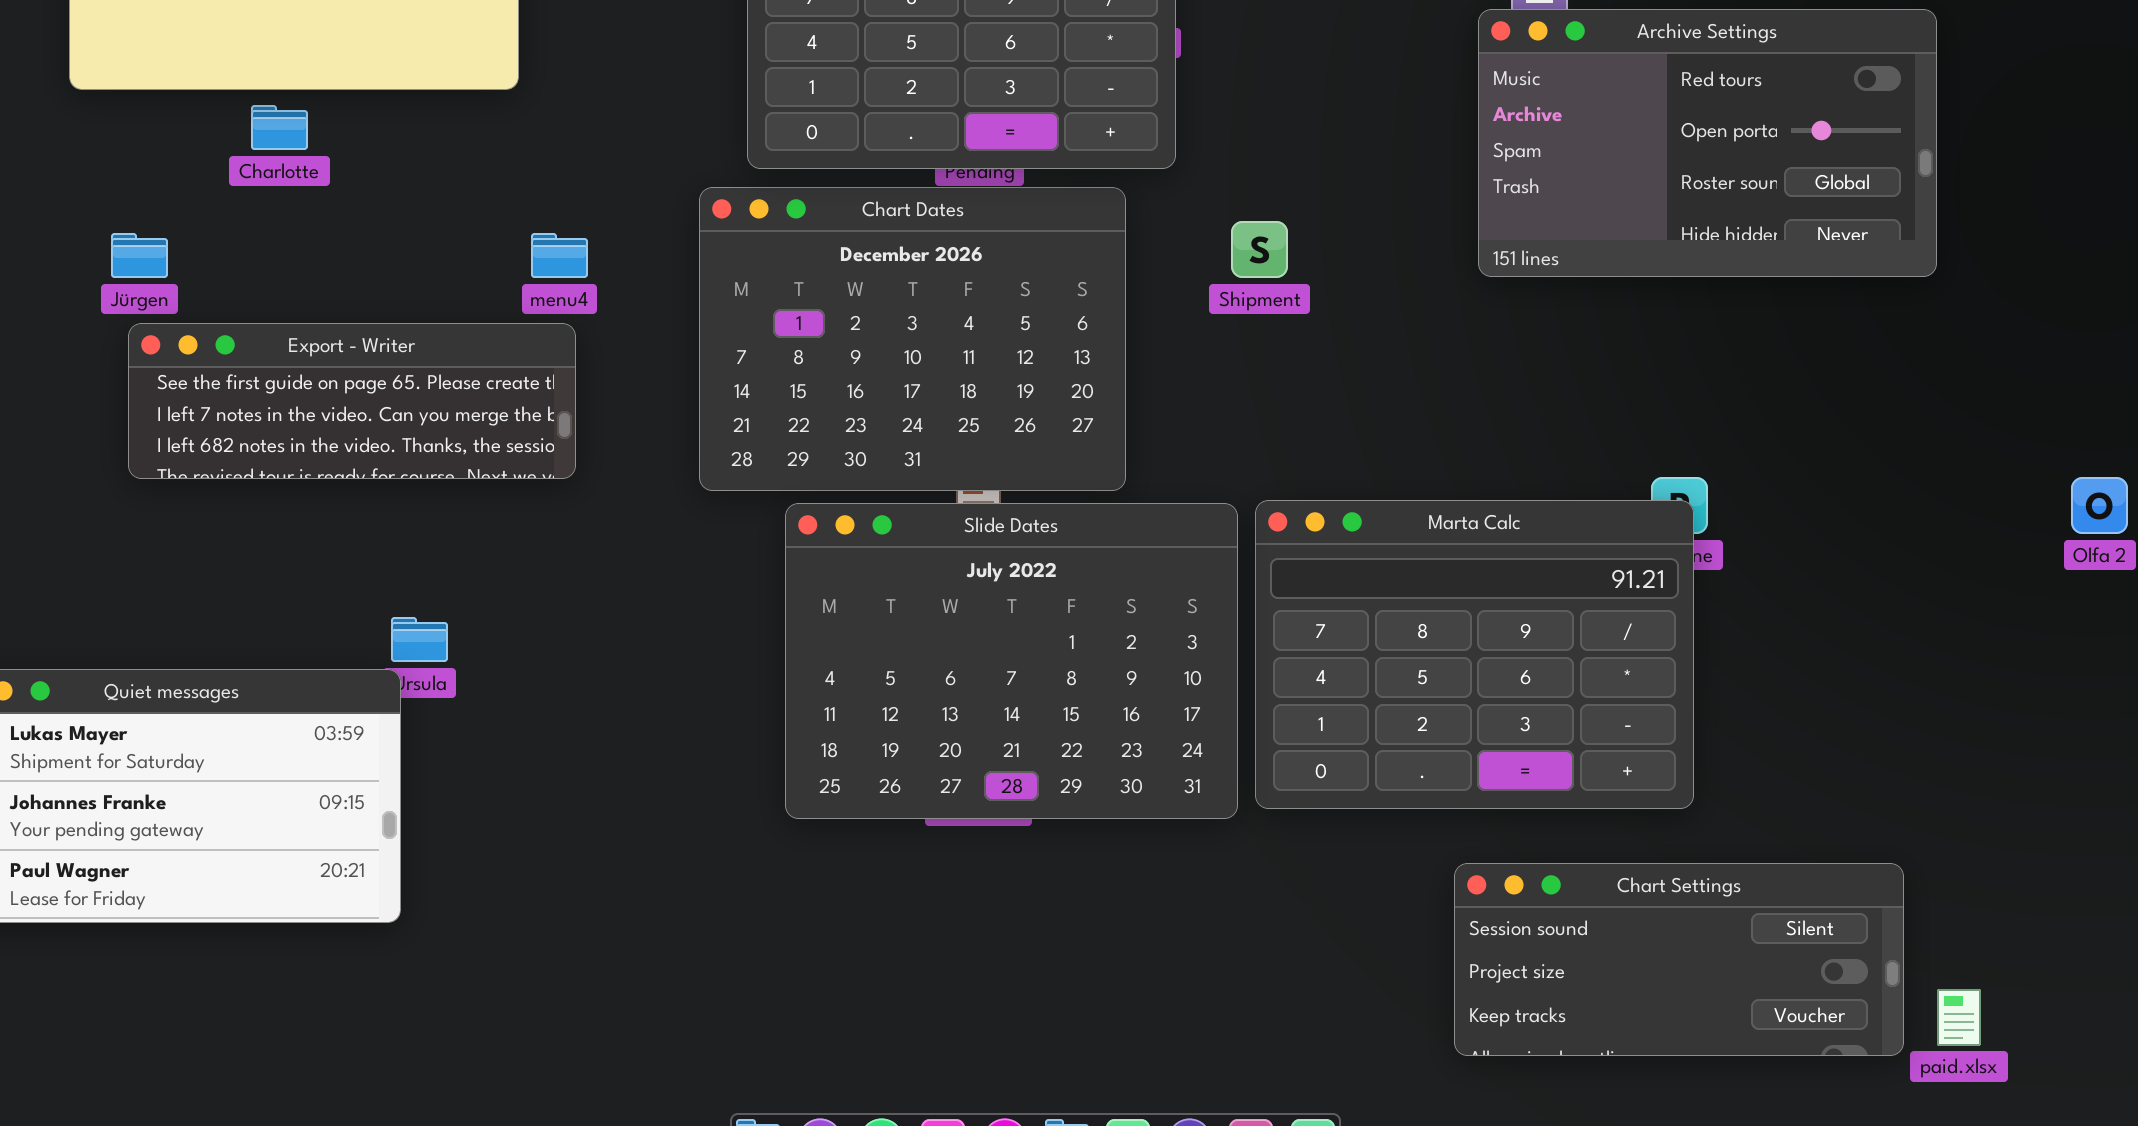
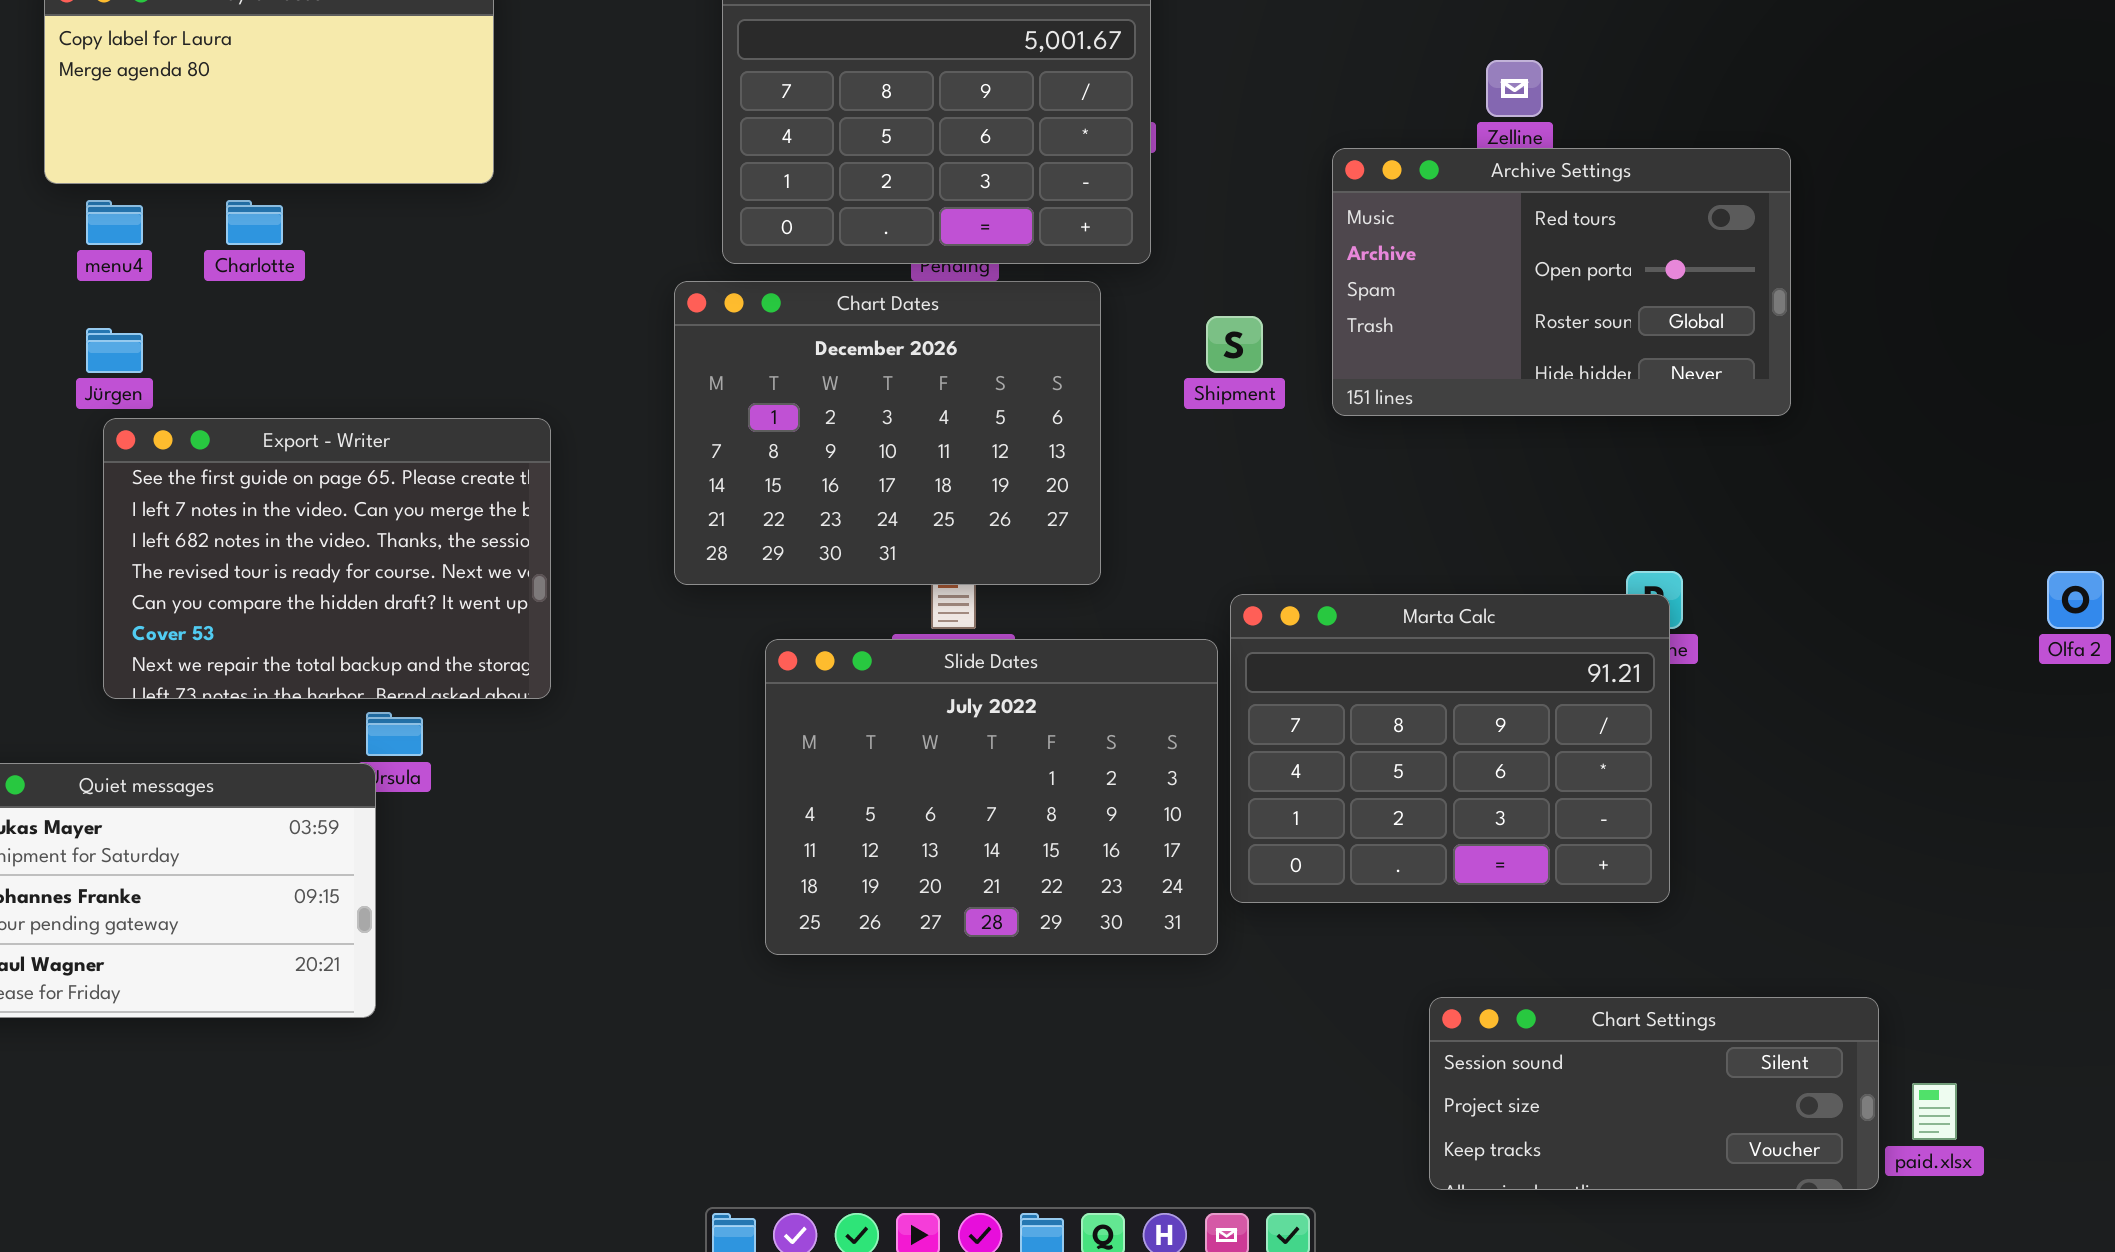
Archive Settings: [1478,9,1937,277] -> [1332,148,1791,416], moved
menu4: [531,233,588,278] -> [86,200,143,245], moved
Export - Writer: [128,323,576,479] -> [103,418,551,699], resized
Slide Dates: [785,503,1238,819] -> [765,639,1218,955], moved
Chart Settings: [1454,863,1904,1056] -> [1429,997,1879,1190], moved

